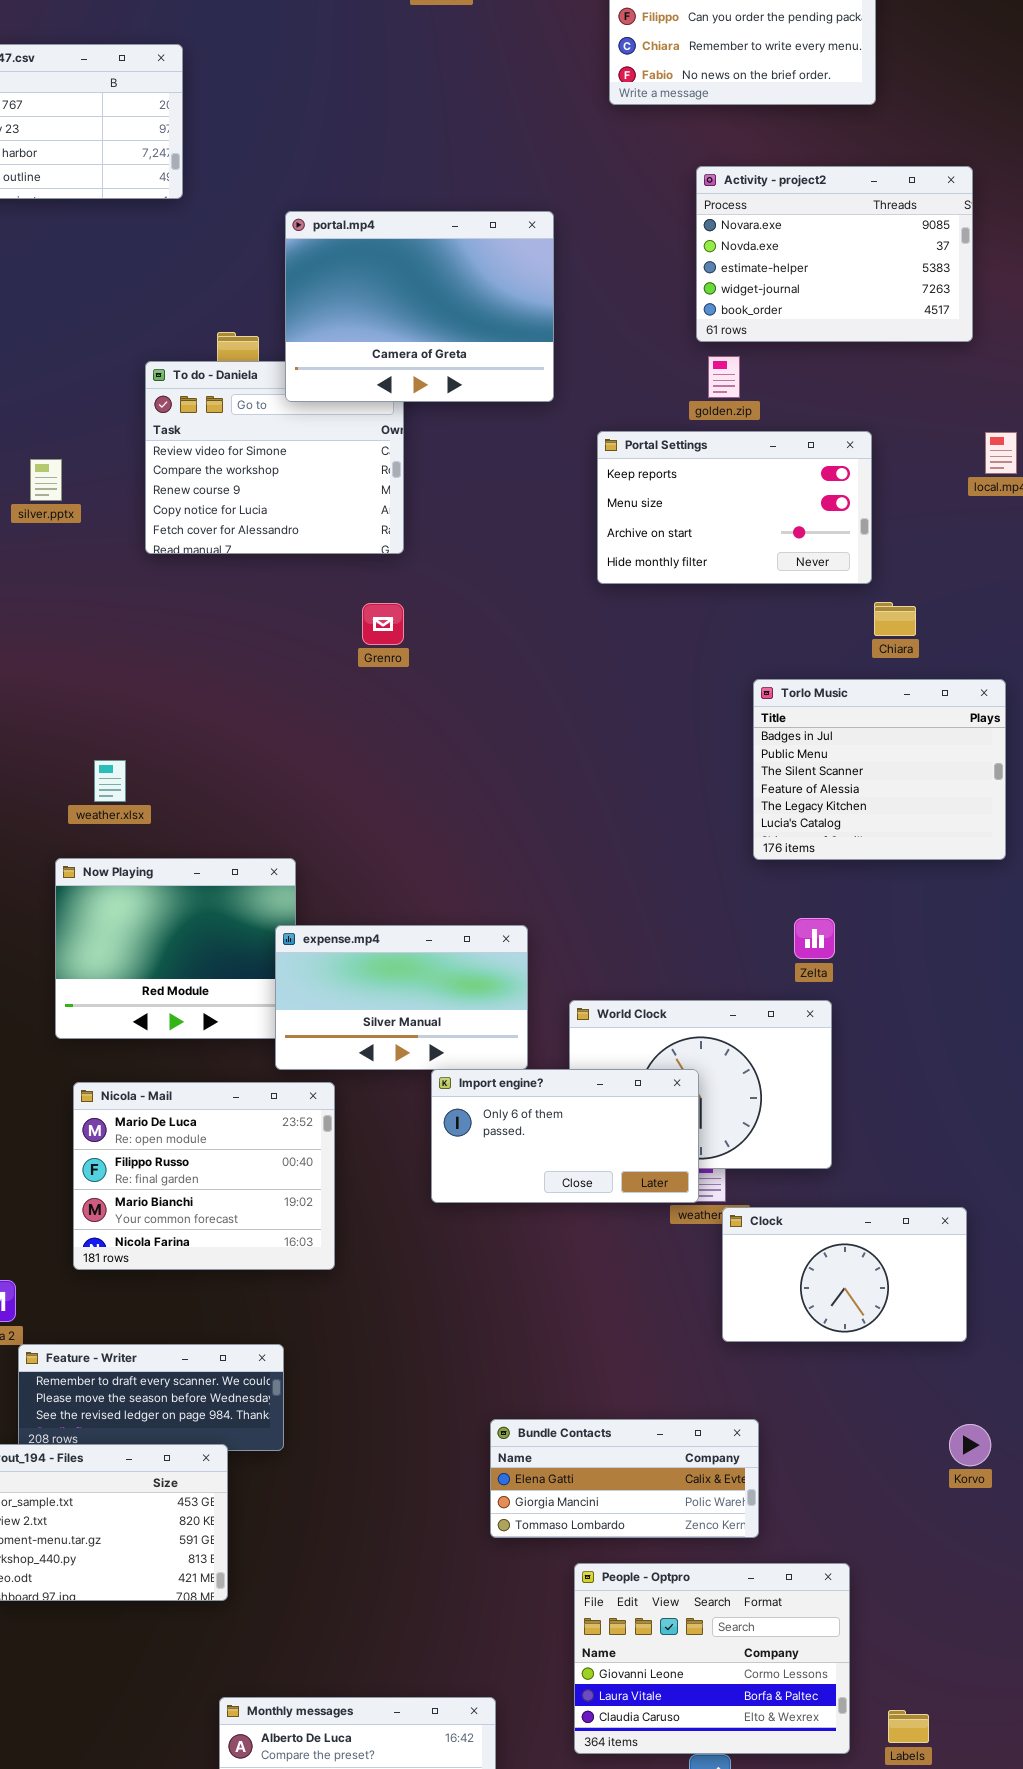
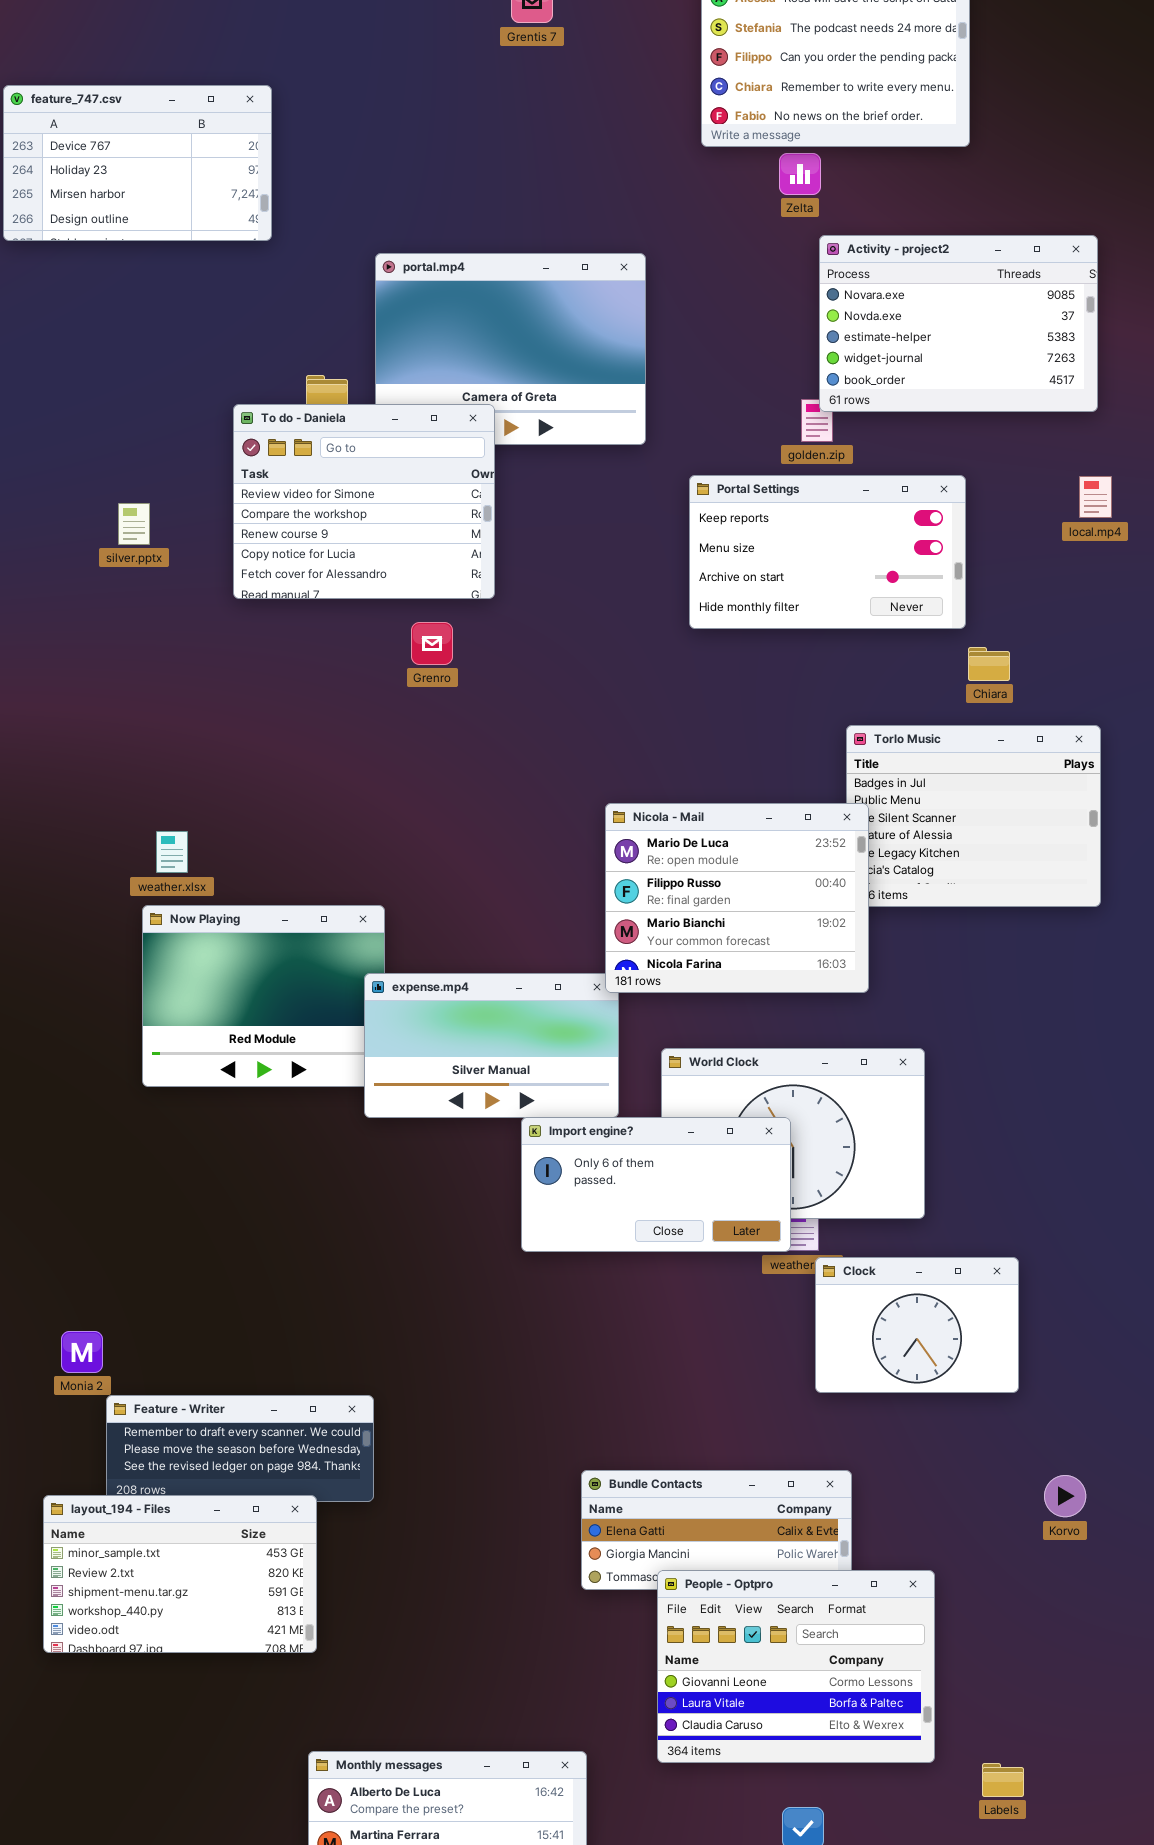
Activity - project2: [696,166,973,342] -> [819,235,1098,412], moved
To do - Daniela: [145,361,404,554] -> [233,404,495,599], raised
Grenro: [362,603,404,645] -> [411,622,453,665], moved
weather.xlsx: [94,760,126,802] -> [156,831,188,873], moved
Zelta: [794,918,835,959] -> [779,153,821,195], moved
Nicola - Mail: [73,1082,335,1270] -> [605,803,869,993], moved
Clock: [722,1207,967,1342] -> [815,1257,1019,1393], resized
People - Optpro: [574,1563,850,1754] -> [657,1570,935,1763], moved

